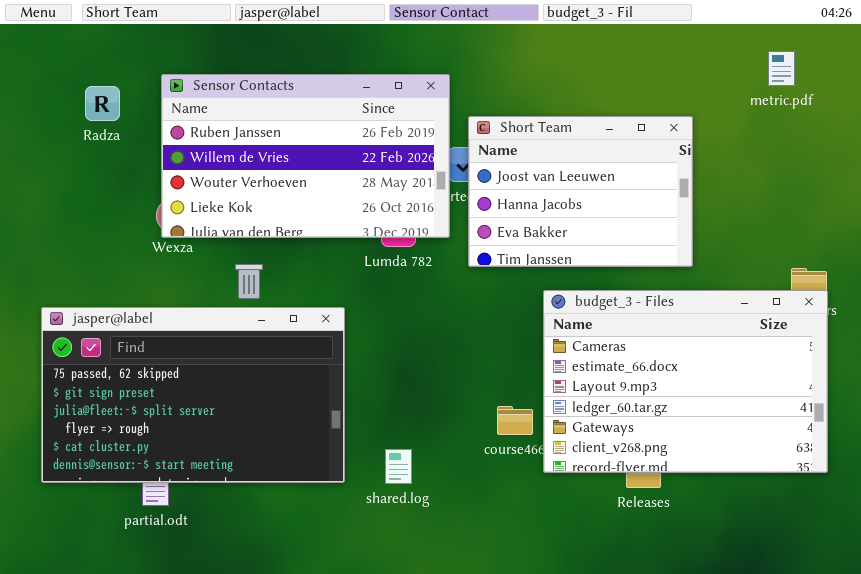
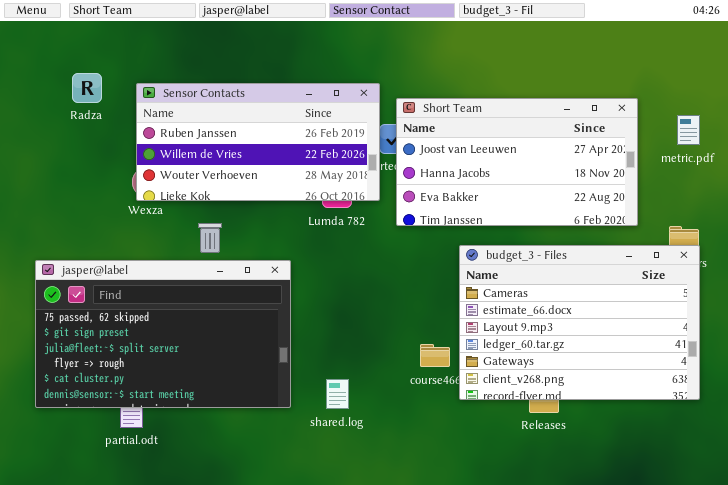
metric.pdf: [768,51,795,86] -> [677,115,700,145], moved
Sensor Contacts: [161,74,450,238] -> [136,83,380,201], resized
Short Team: [468,116,693,267] -> [396,98,638,226], resized

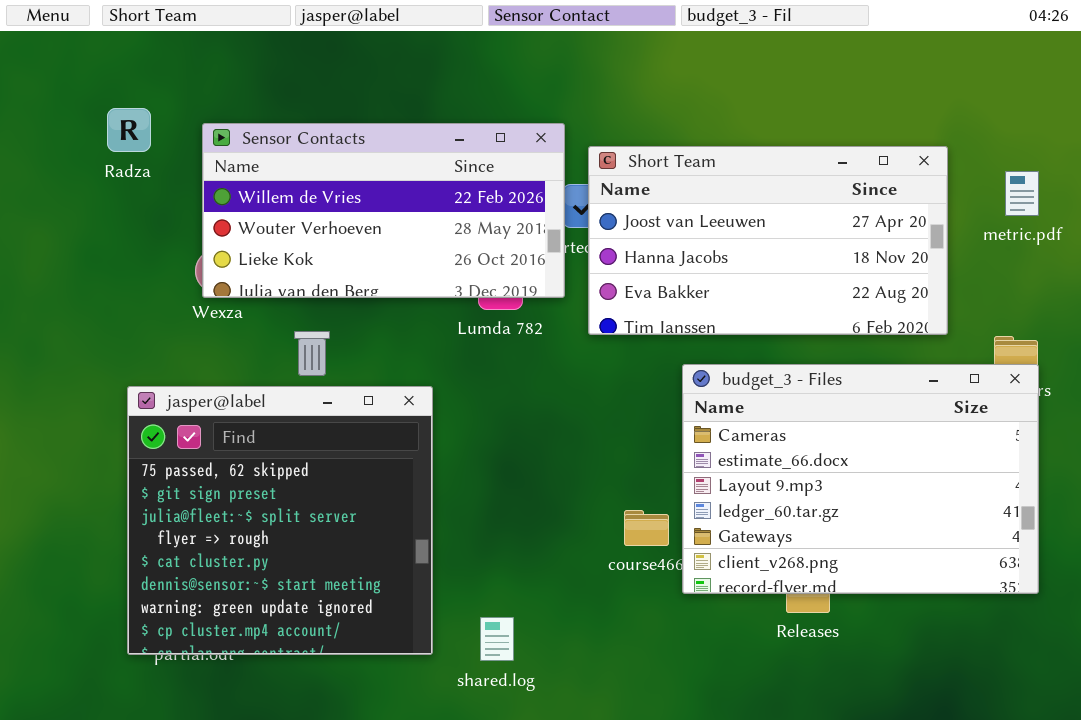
Sensor Contacts: [136,83,380,201] -> [202,123,565,298], scrolled down 1 row
jasper@label: [35,260,291,408] -> [127,386,433,655], resized
shared.log: [326,379,349,409] -> [480,617,514,661], moved

